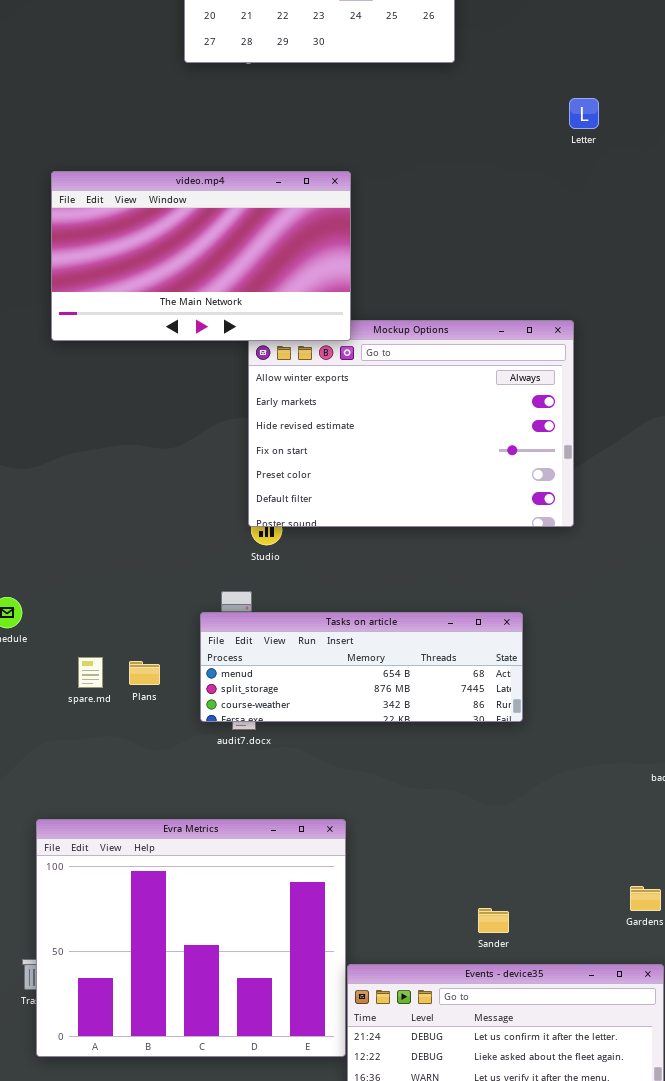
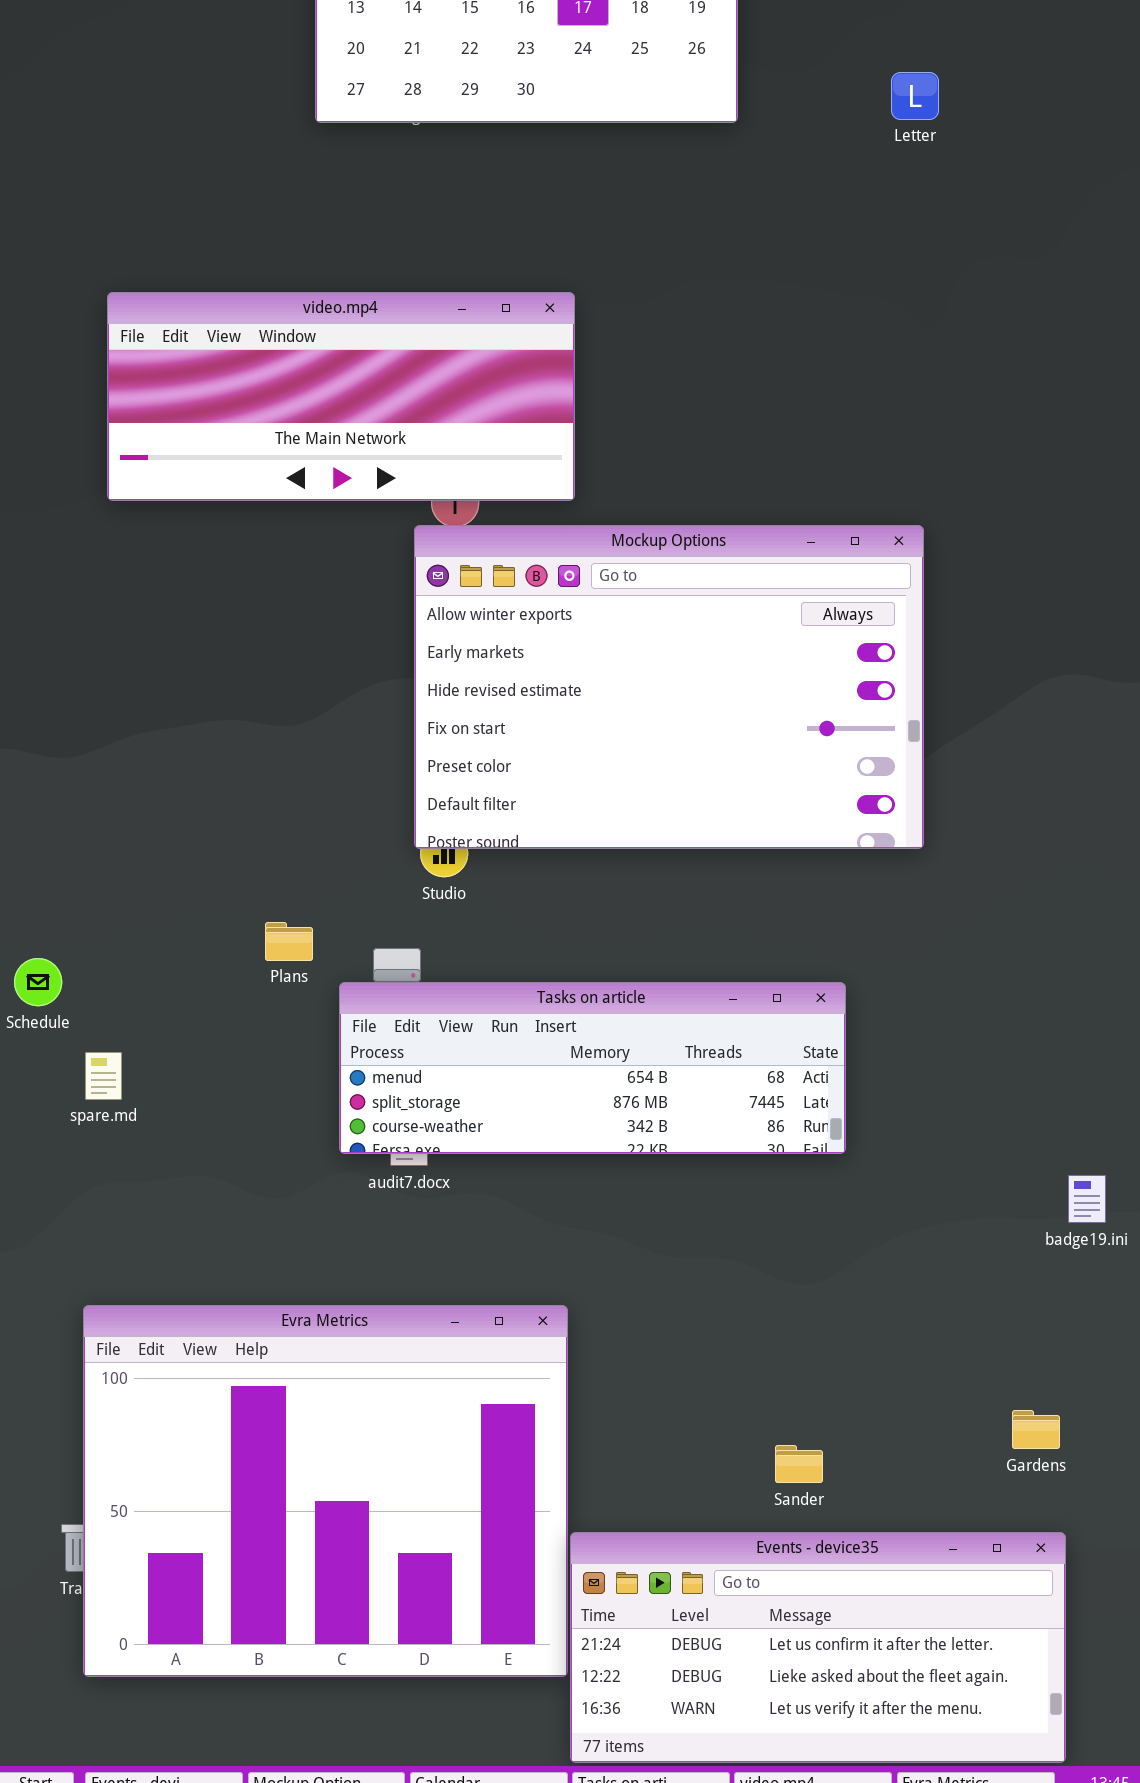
Letter: [569,98,599,129] -> [891,72,939,120], moved
video.mp4: [51,171,351,341] -> [107,292,575,501], resized
spare.md: [78,657,103,688] -> [85,1052,122,1100], moved
Plans: [129,661,160,685] -> [265,922,313,961], moved

